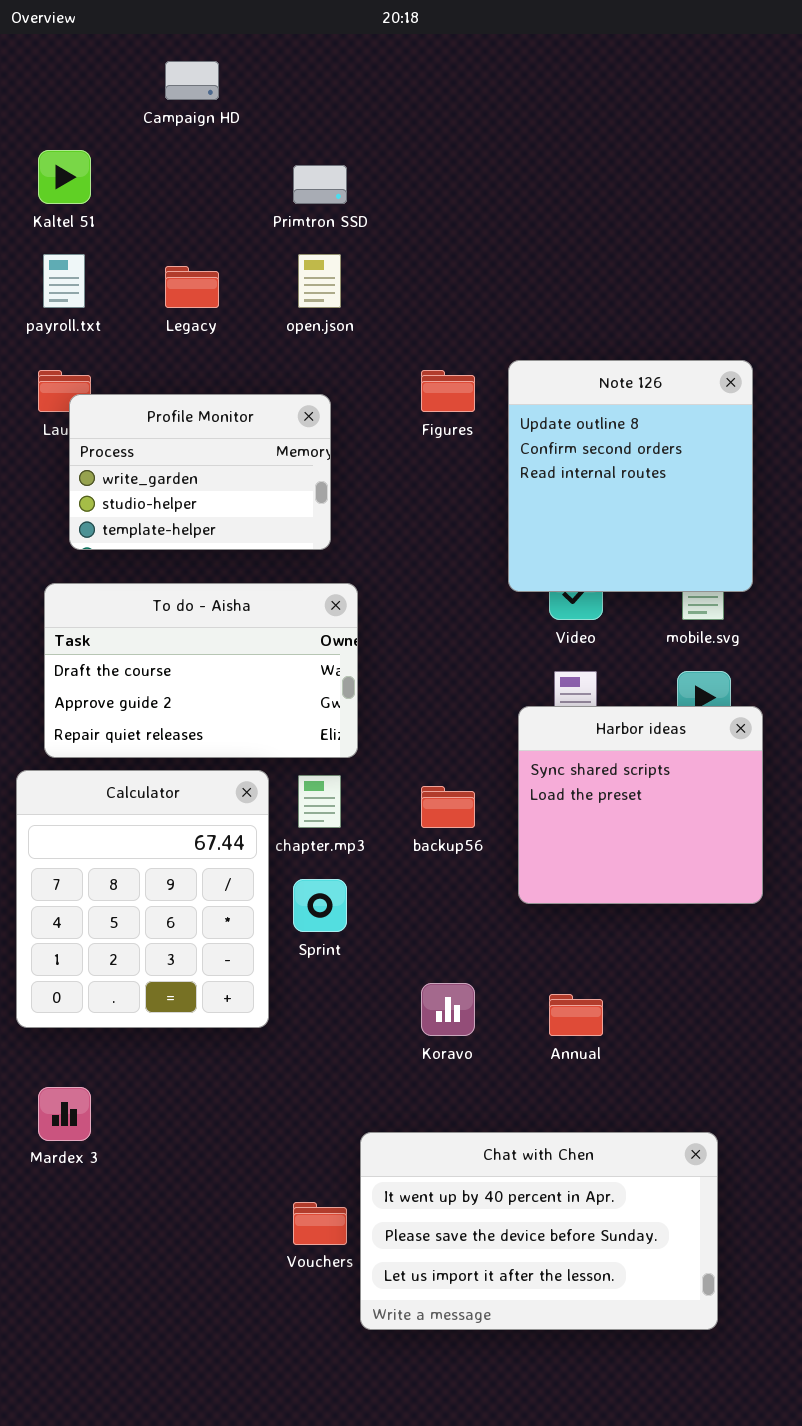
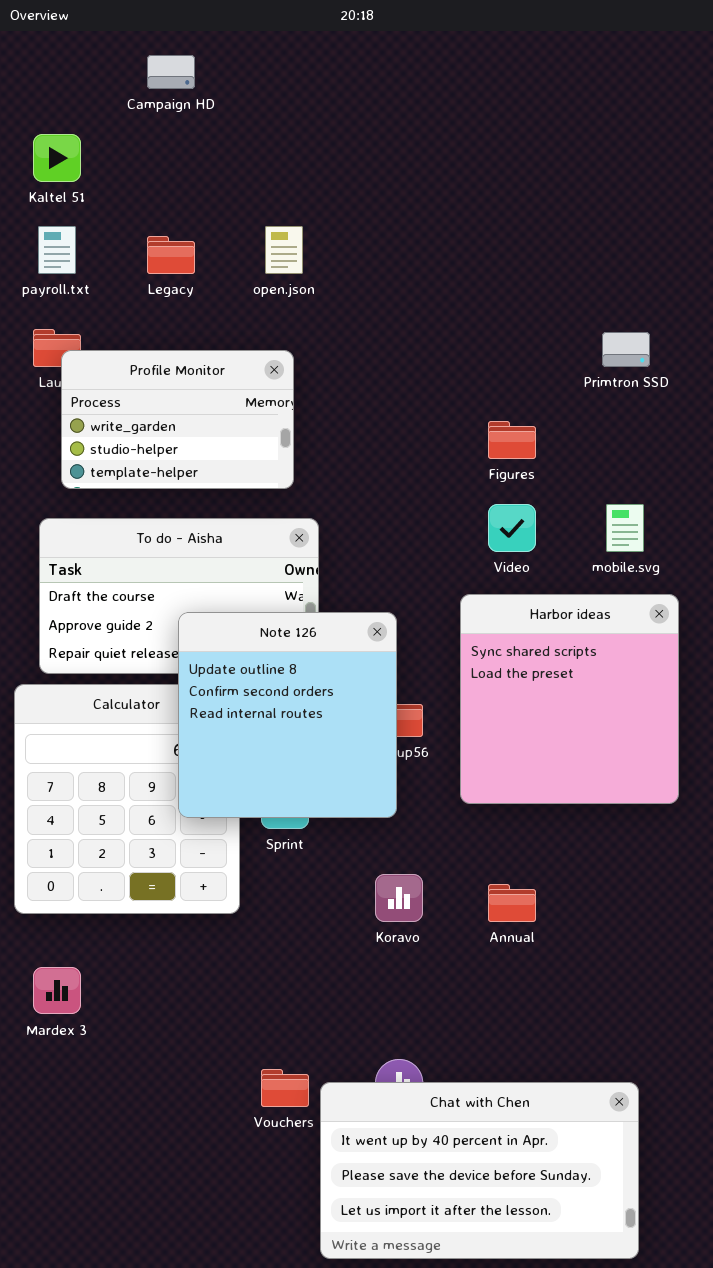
Primtron SSD: [293,165,347,204] -> [602,332,650,367], moved
Note 126: [508,360,753,592] -> [178,612,397,818], moved
Figures: [421,370,475,412] -> [488,421,536,459], moved
Harbor ideas: [518,706,763,904] -> [460,594,679,804], resized
Chat with Chen: [360,1132,718,1330] -> [320,1082,639,1259], moved

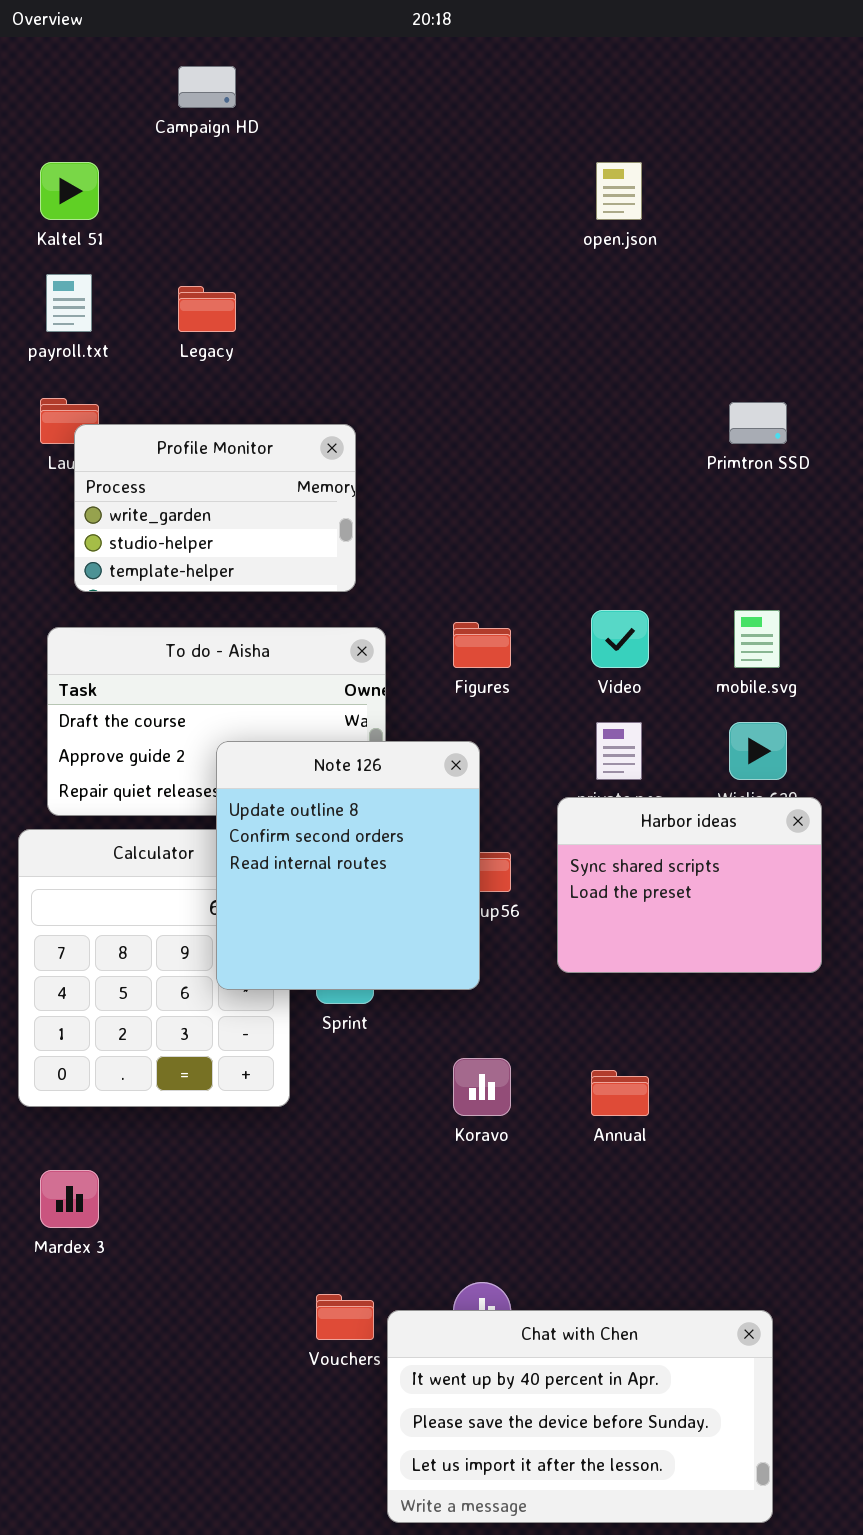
open.json: [265,226,303,274] -> [596,162,642,220], moved
Figures: [488,421,536,459] -> [453,622,511,668], moved
Harbor ideas: [460,594,679,804] -> [557,797,822,973], resized

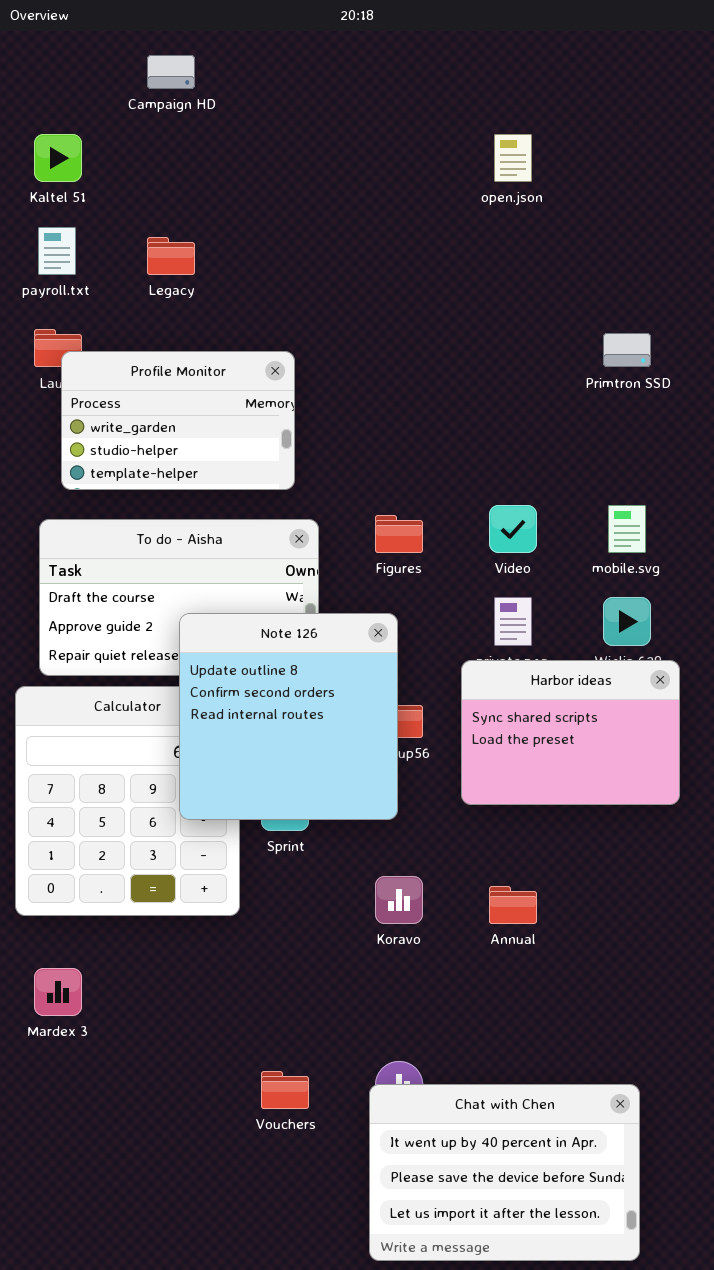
Chat with Chen: [387,1310,773,1523] -> [369,1084,640,1261], resized

